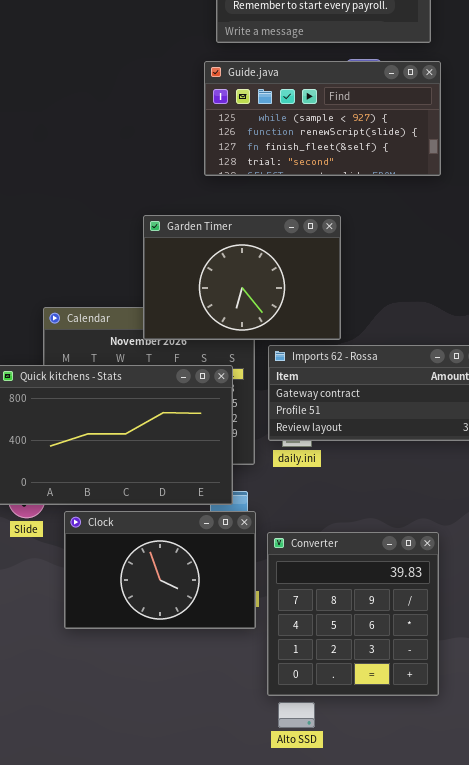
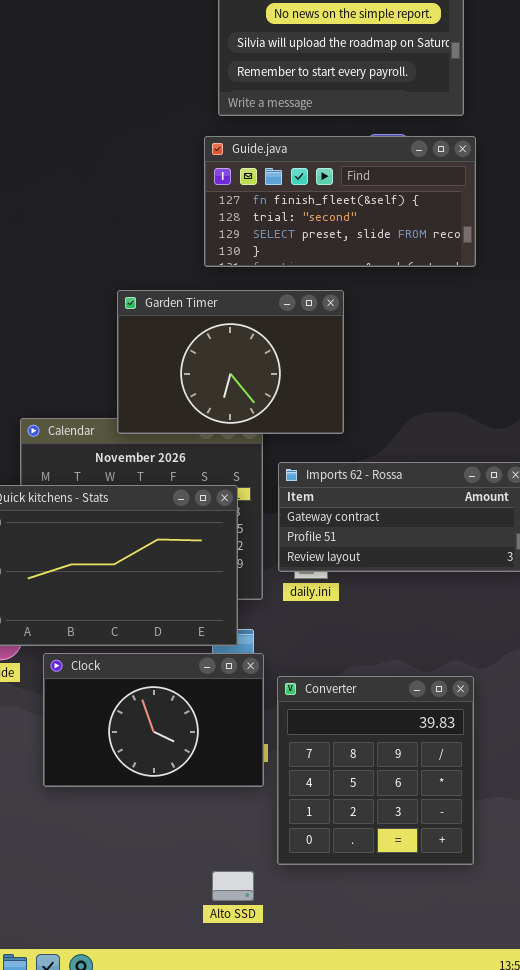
Guide.java: [204,61,441,176] -> [204,136,476,267], scrolled down 2 rows
Garden Timer: [143,215,341,340] -> [117,290,344,434], moved
Alto SSD: [278,702,315,728] -> [212,871,254,901], moved

